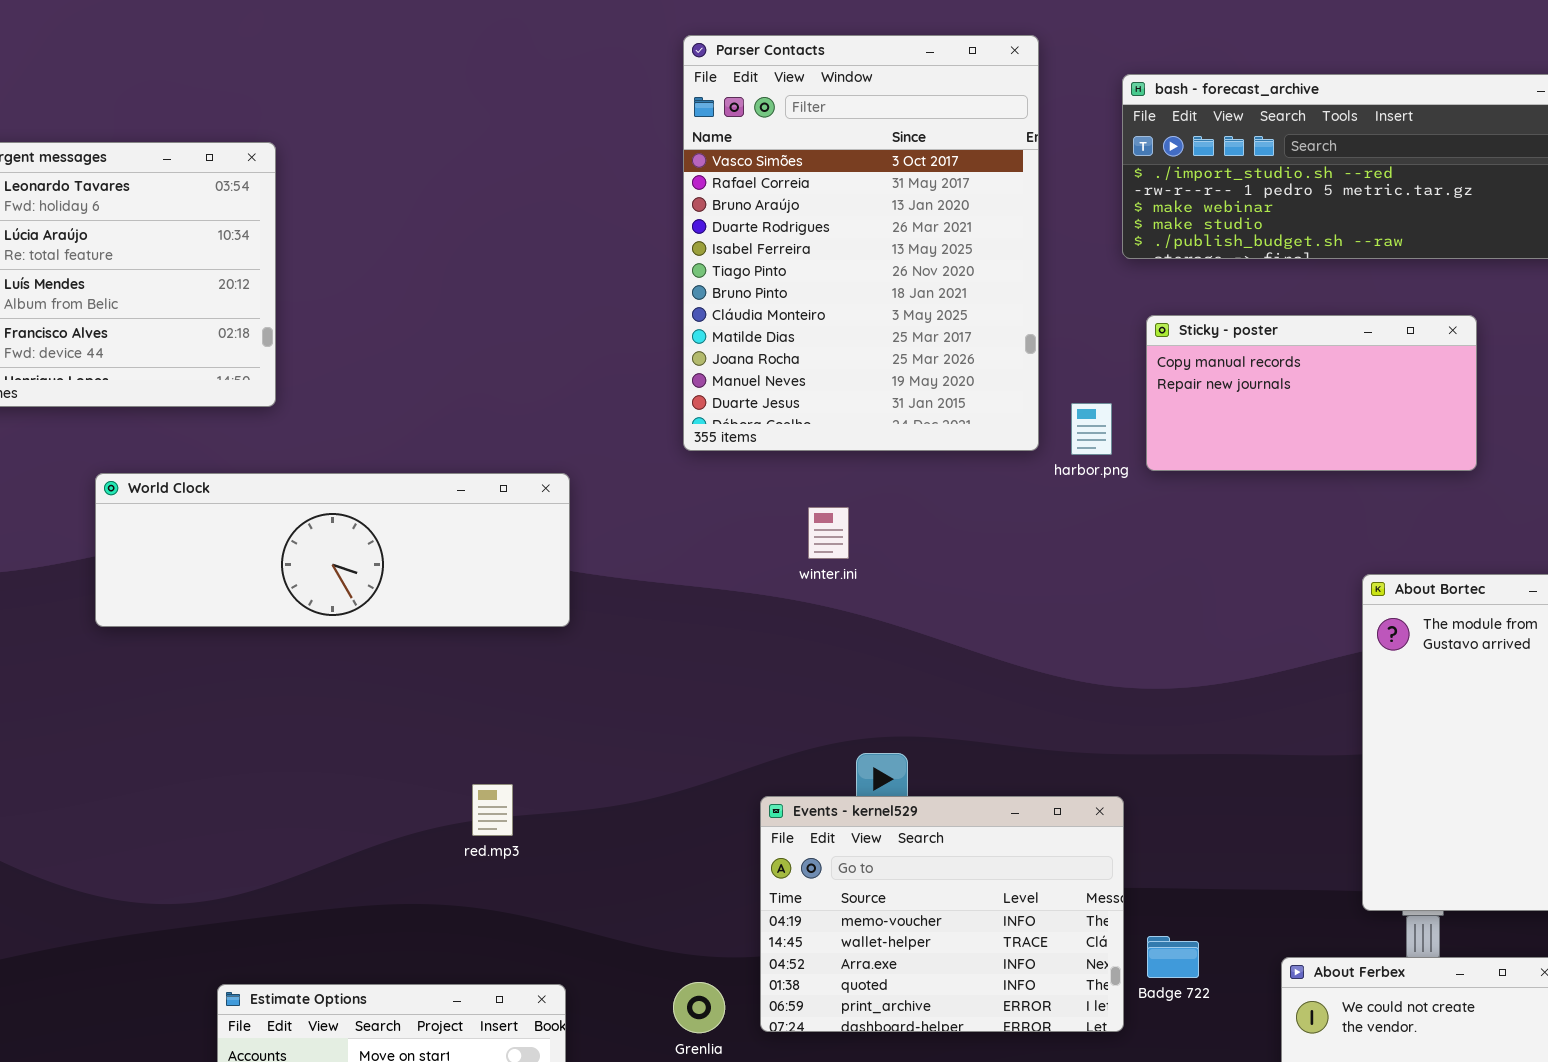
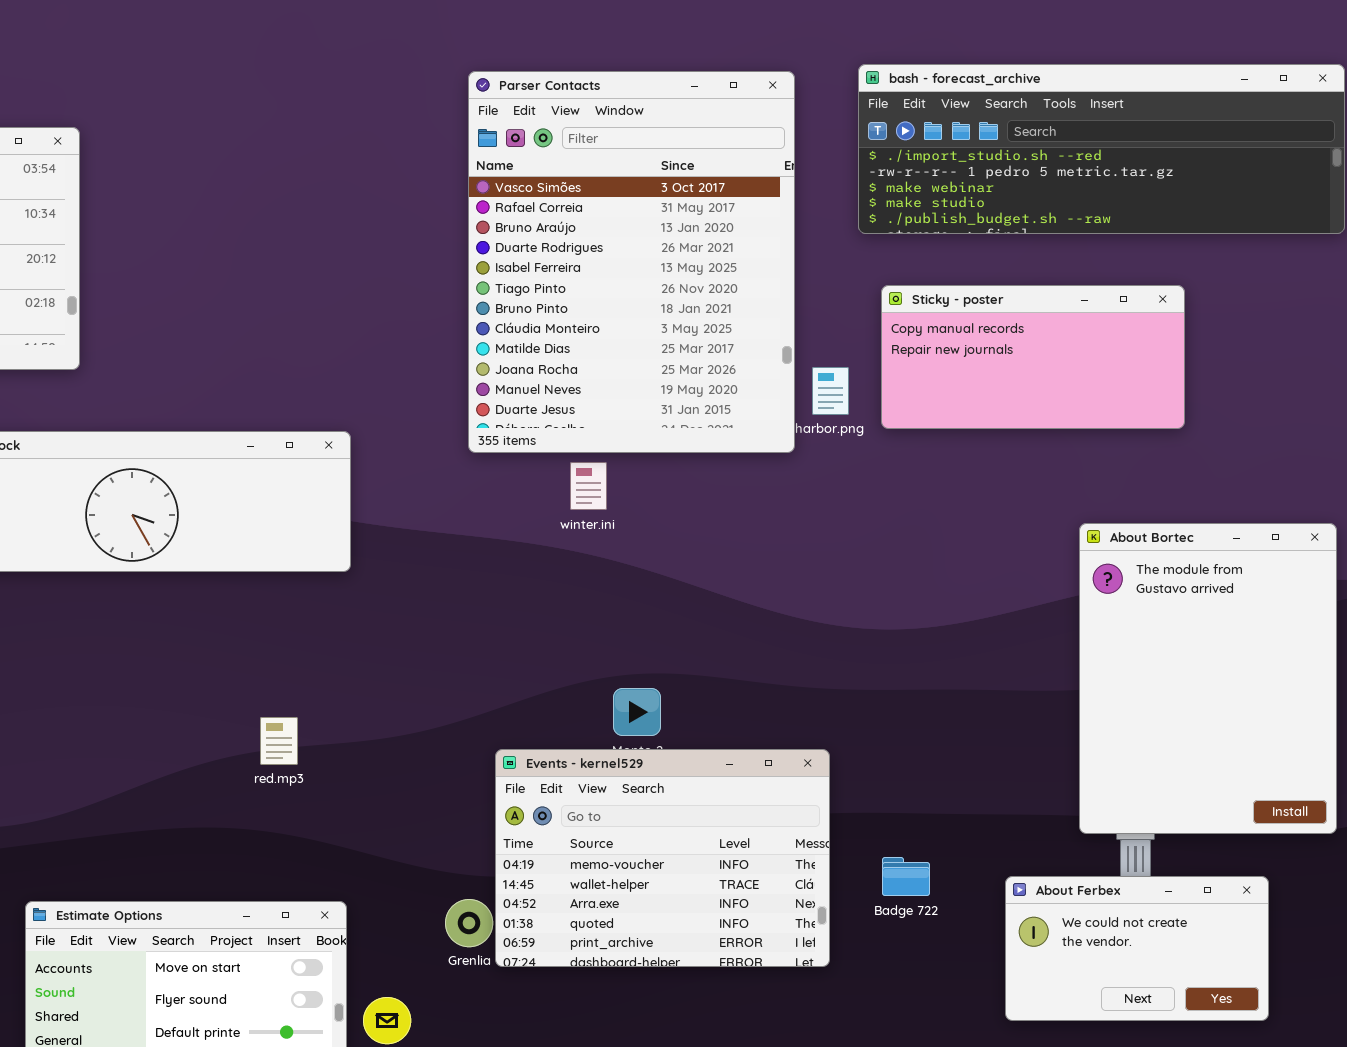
Parser Contacts: [683,35,1039,451] -> [468,71,795,453], moved
Events - kernel529: [760,796,1124,1032] -> [495,749,830,967], moved

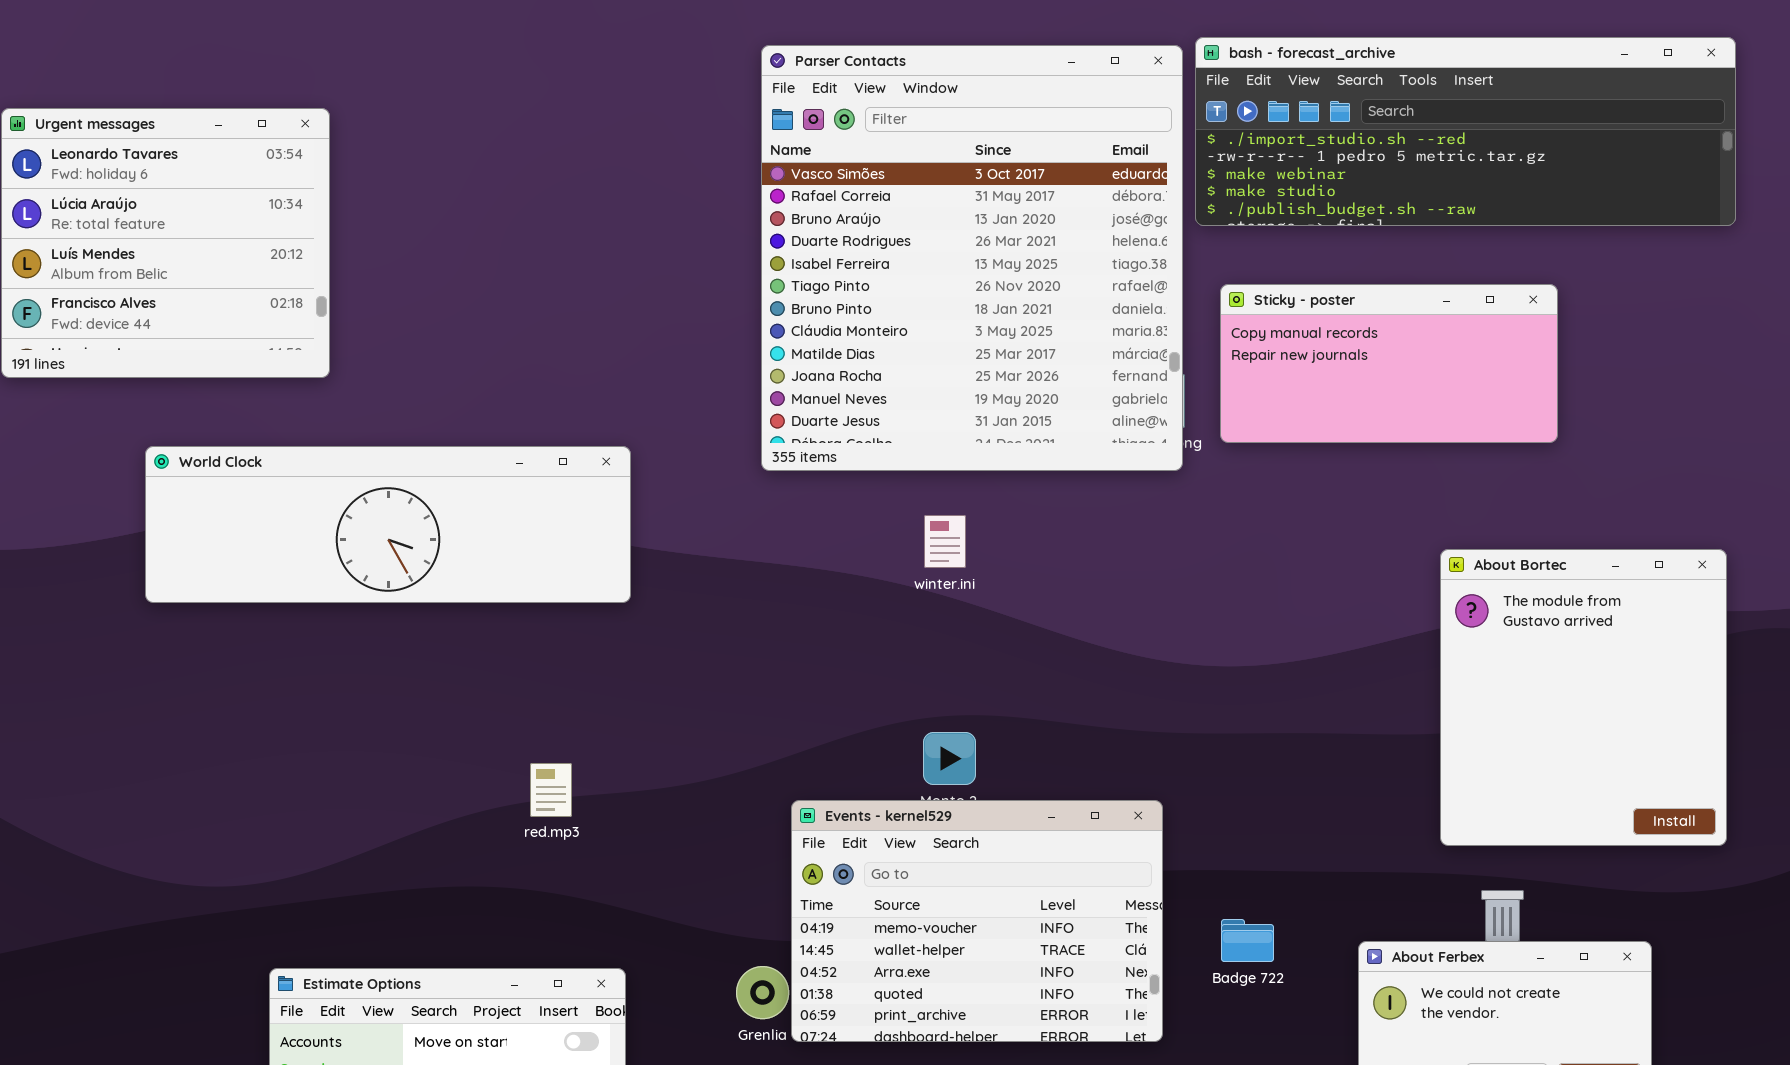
Parser Contacts: [468,71,795,453] -> [761,45,1183,471], resized
winter.ini: [570,462,607,510] -> [924,515,966,568], moved
About Bortec: [1079,523,1337,834] -> [1440,549,1727,846], resized

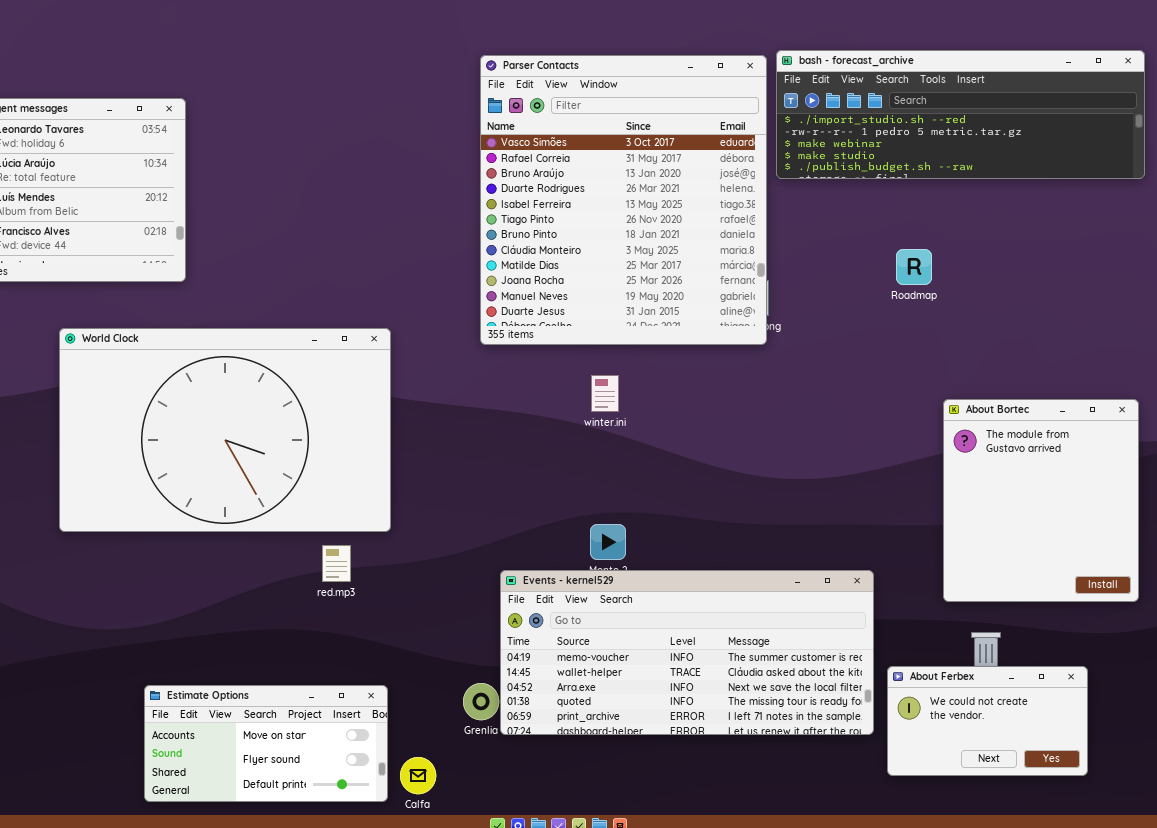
Sticky - poster: [1220,284,1558,443] -> none, closed
World Clock: [145,446,631,603] -> [59,328,391,532], resized
Events - kernel529: [791,800,1163,1042] -> [500,570,874,735], resized

